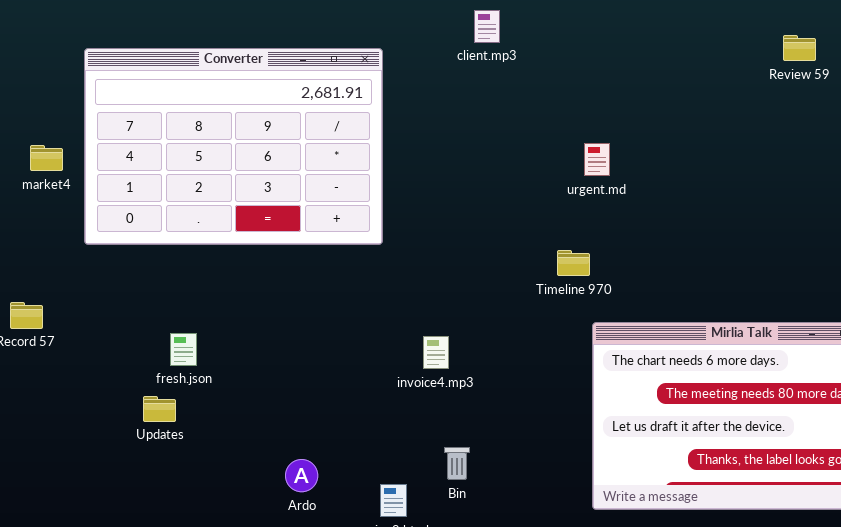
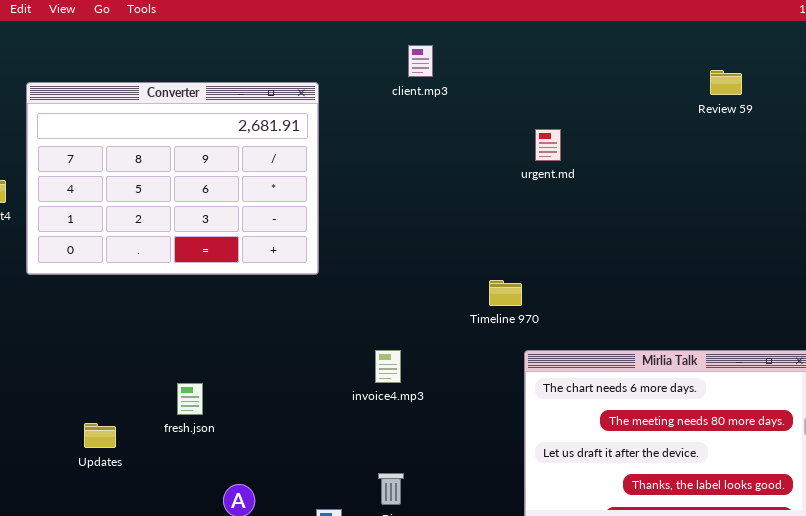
urgent.md: [584,143,610,176] -> [535,129,561,161], moved
fresh.json: [170,333,197,366] -> [177,383,203,415], moved
invoice4.mp3: [423,336,449,369] -> [375,350,401,383], moved

